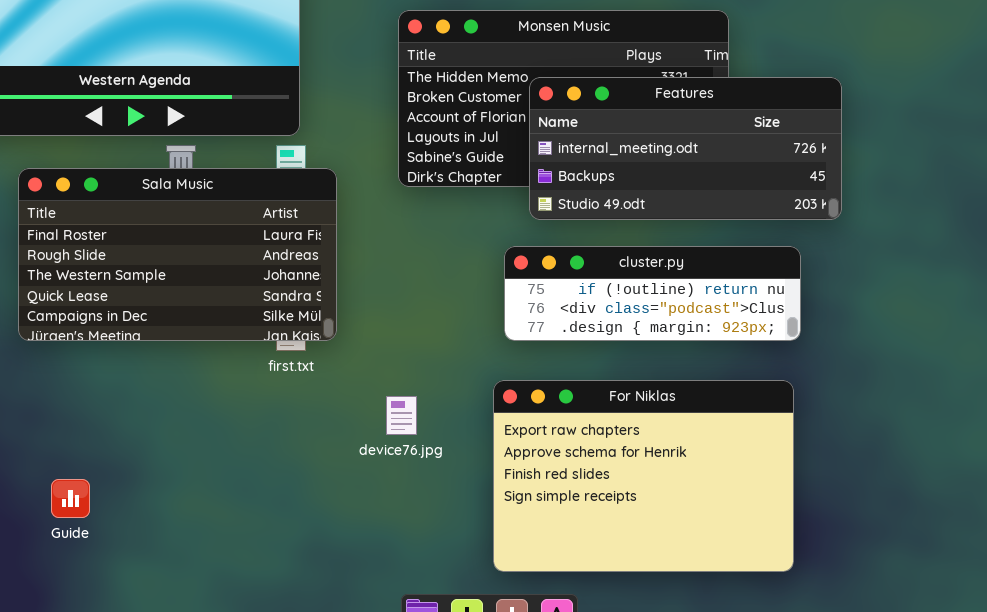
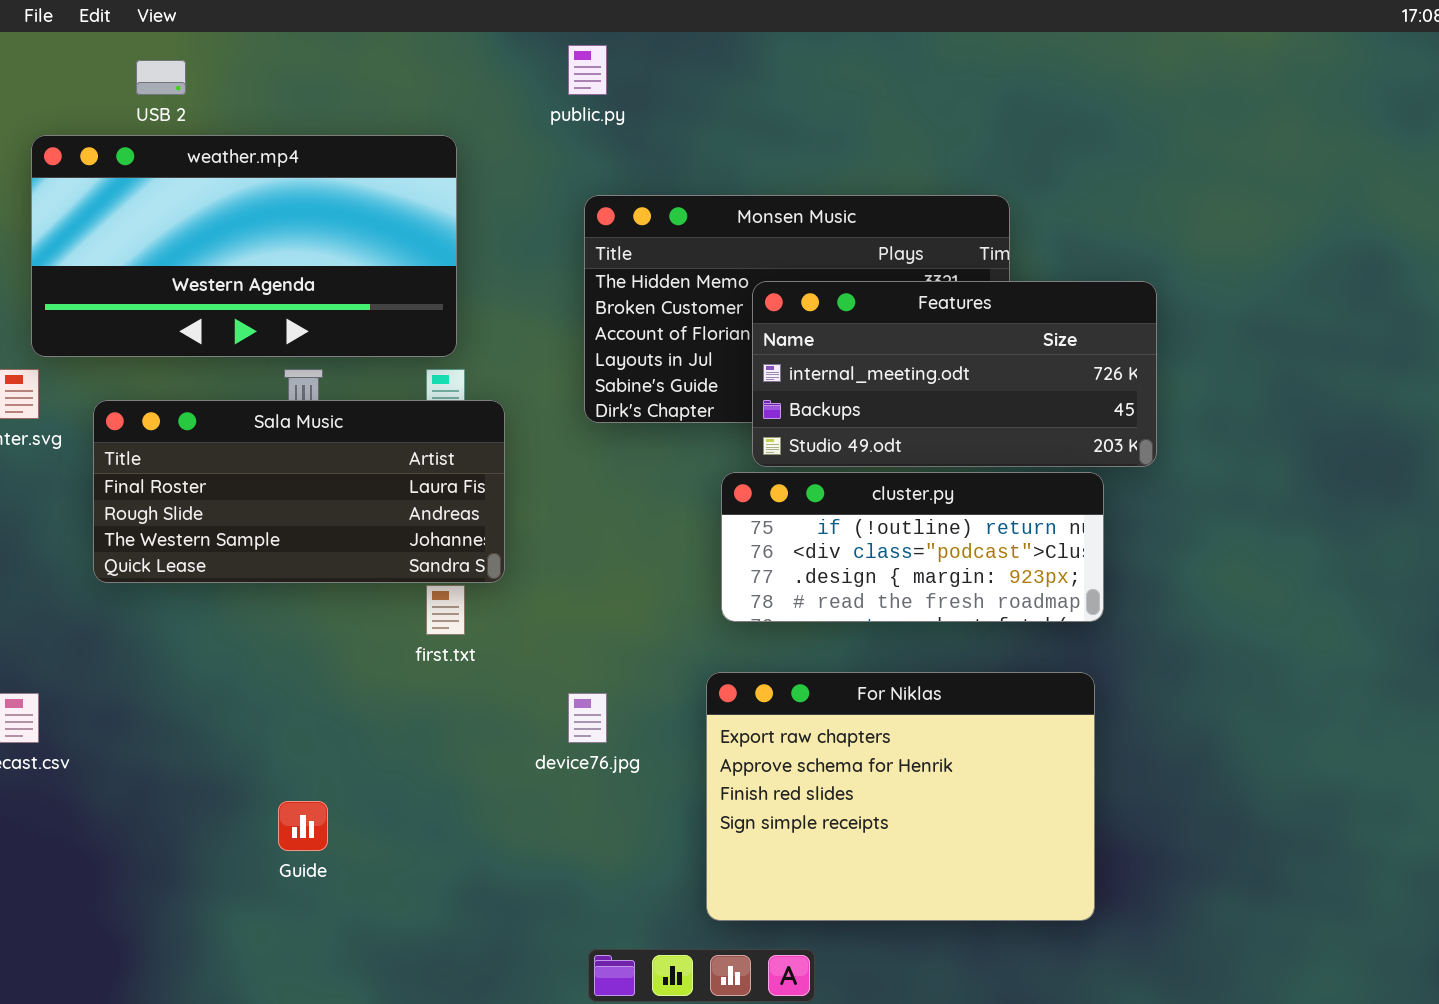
Sala Music: [18,168,337,341] -> [93,400,505,583], resized
cluster.py: [504,246,801,341] -> [721,472,1104,622], resized
Guide: [51,479,90,518] -> [278,801,328,851], moved

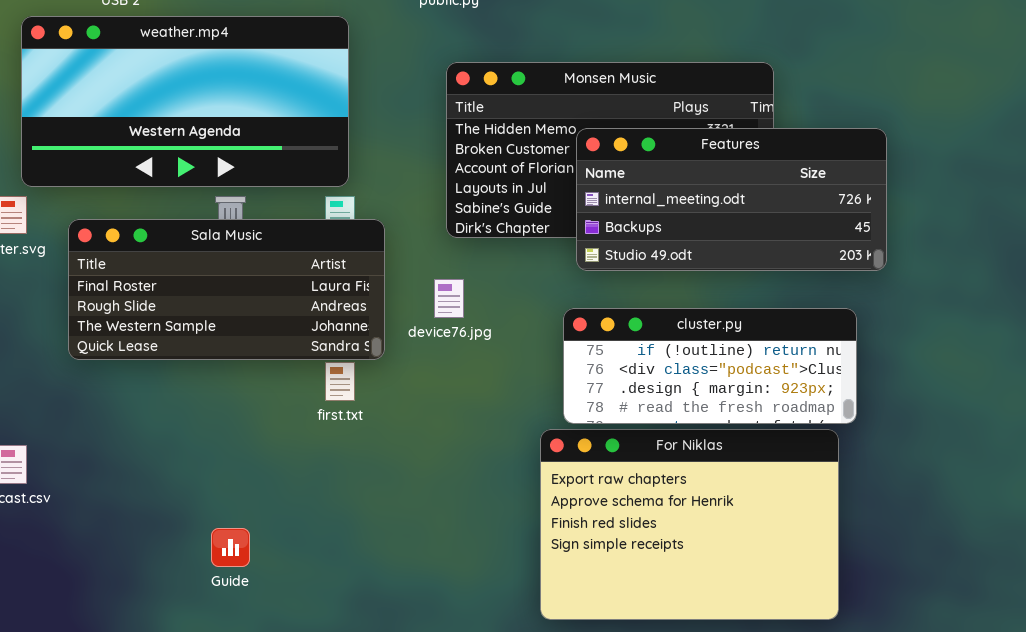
cluster.py: [721,472,1104,622] -> [563,308,857,424], moved
device76.jpg: [568,693,607,743] -> [434,279,464,318], moved

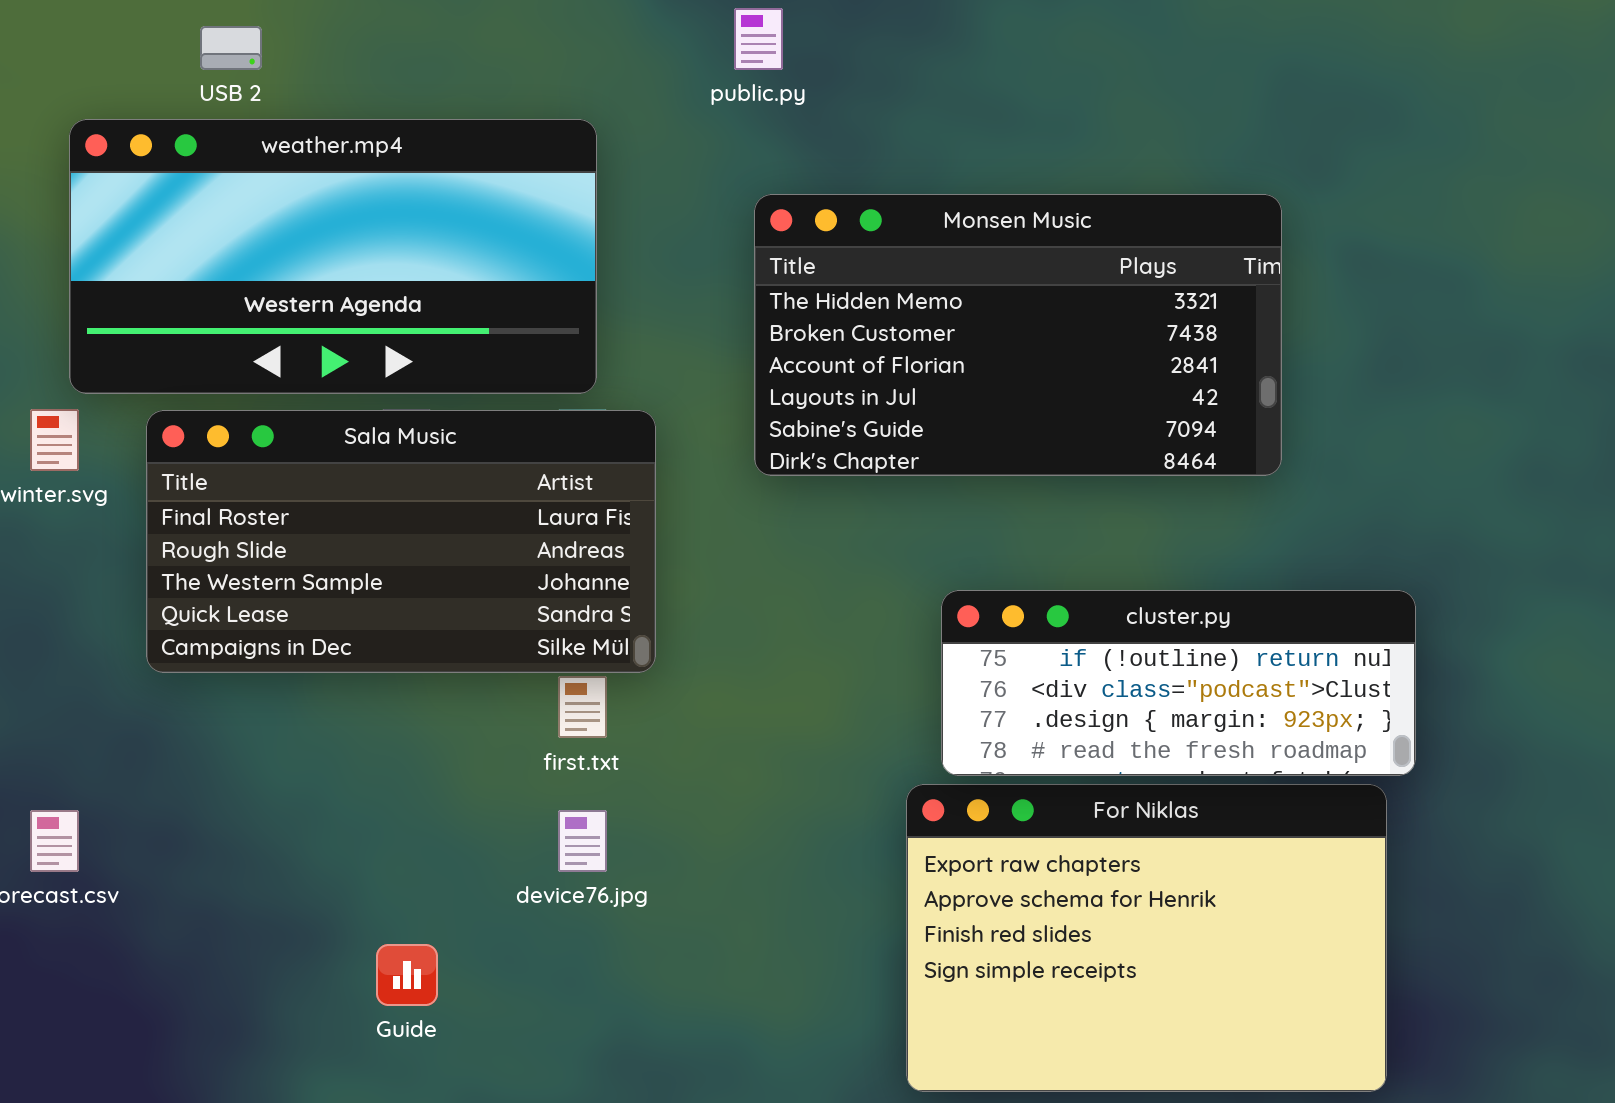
Features: [576,128,887,271] -> none, closed
Sala Music: [68,219,385,360] -> [146,410,656,673], resized
device76.jpg: [434,279,464,318] -> [558,810,607,872], moved

